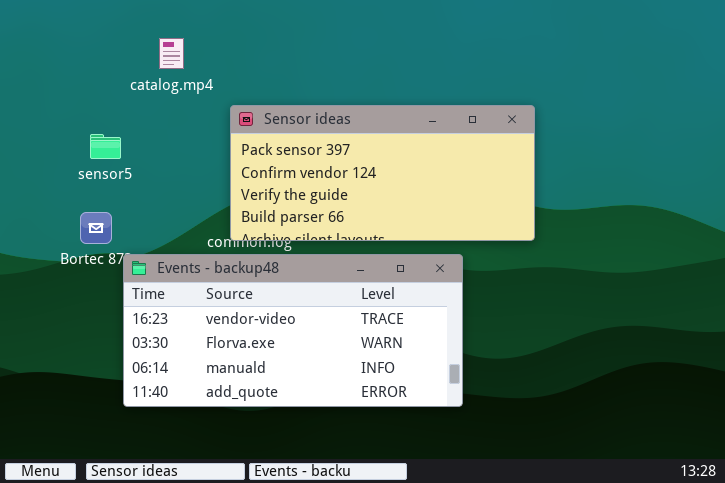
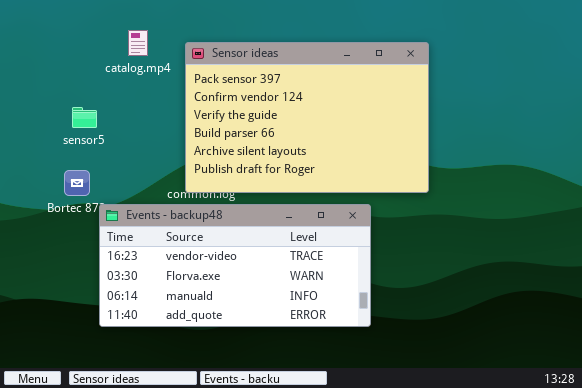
Sensor ideas: [230,105,535,241] -> [185,42,429,193], resized

